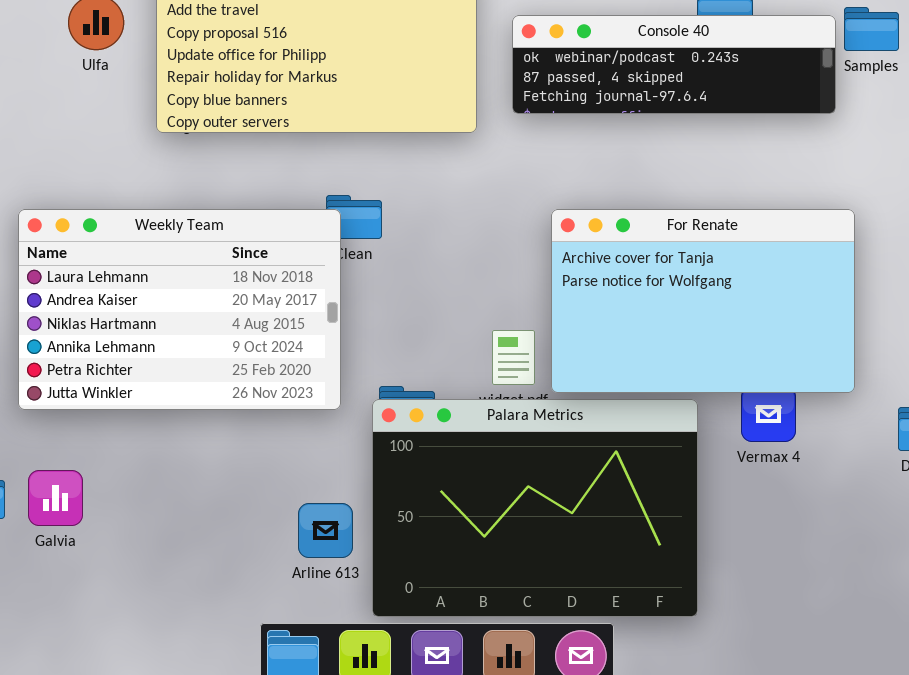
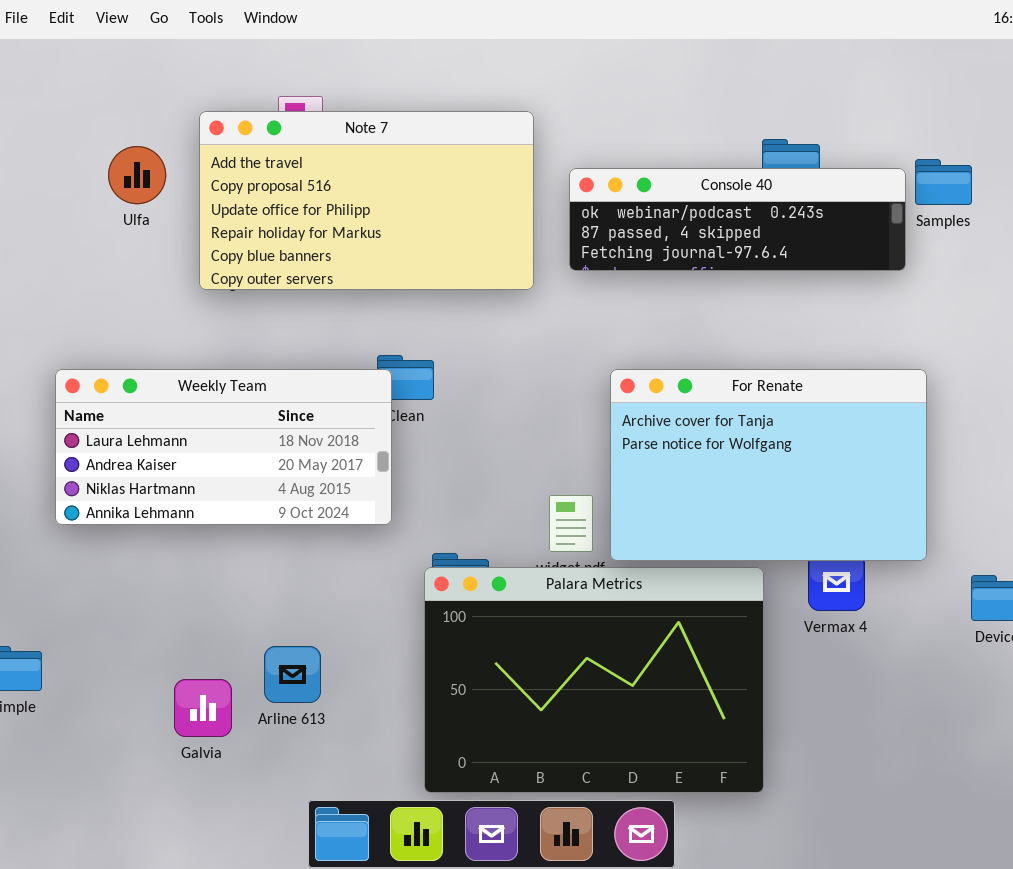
Weekly Team: [18,209,341,410] -> [55,369,392,525], resized
Galvia: [28,470,83,526] -> [174,679,232,737], moved
Arline 613: [298,503,353,558] -> [264,646,321,703], moved

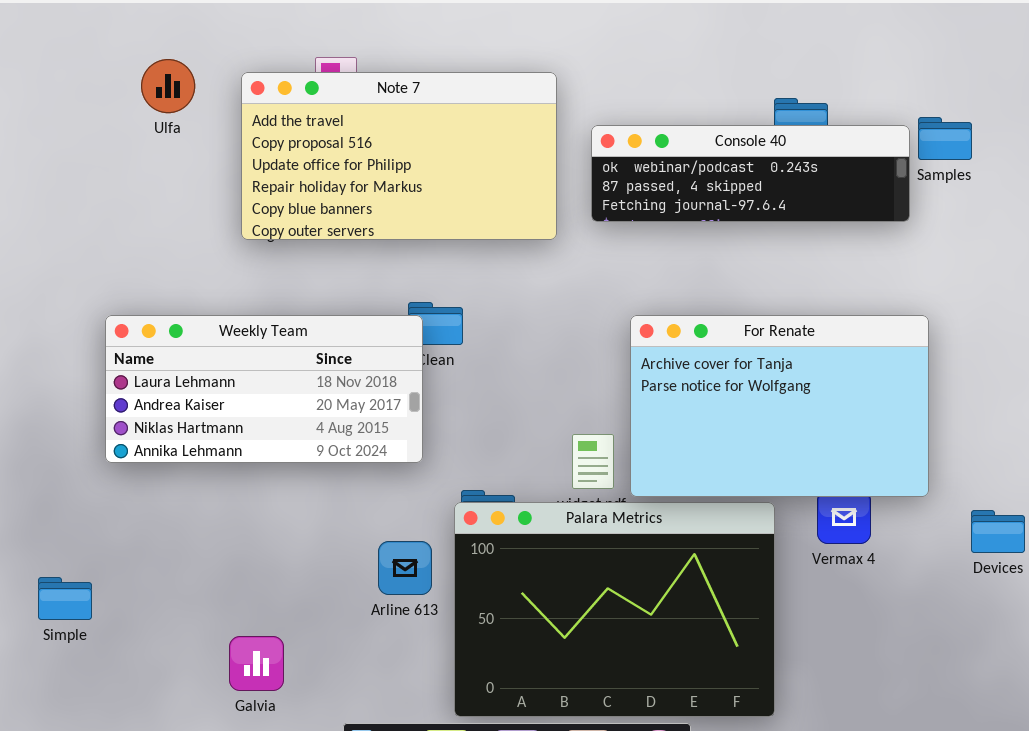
Ulfa: [108,146,166,204] -> [141,59,195,113], moved
Arline 613: [264,646,321,703] -> [378,541,432,595], moved
Galvia: [174,679,232,737] -> [229,636,284,691], moved

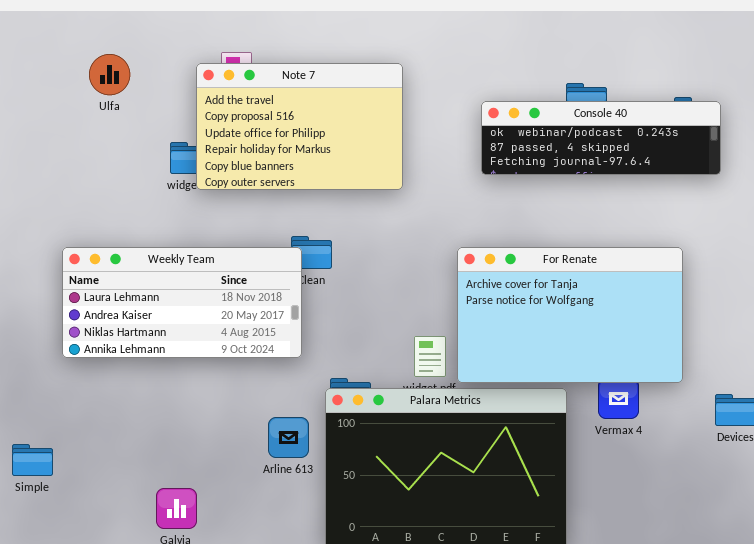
Note 7: [241,72,557,240] -> [196,63,403,190], resized
Console 40: [591,125,910,222] -> [481,101,721,175], moved

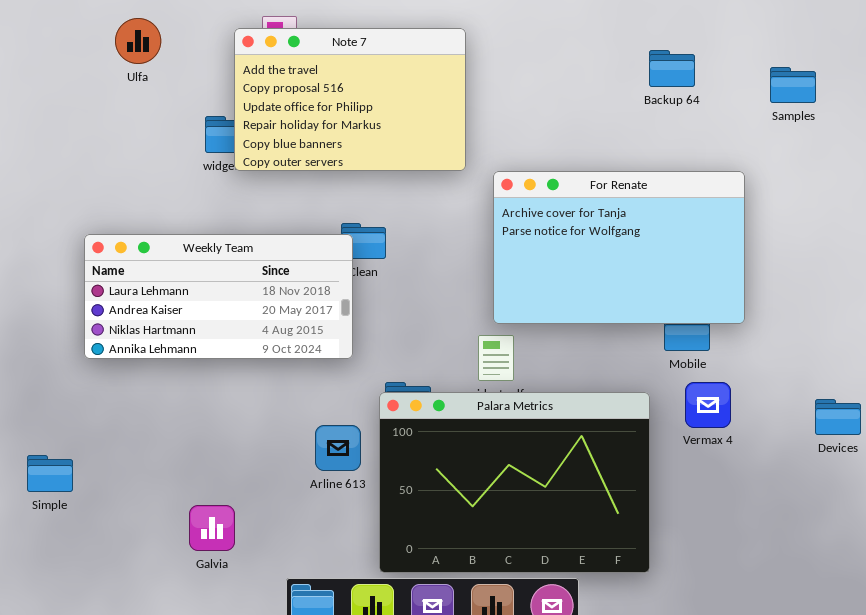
Console 40: [481,101,721,175] -> none, closed
For Renate: [457,247,683,383] -> [493,171,745,324], moved

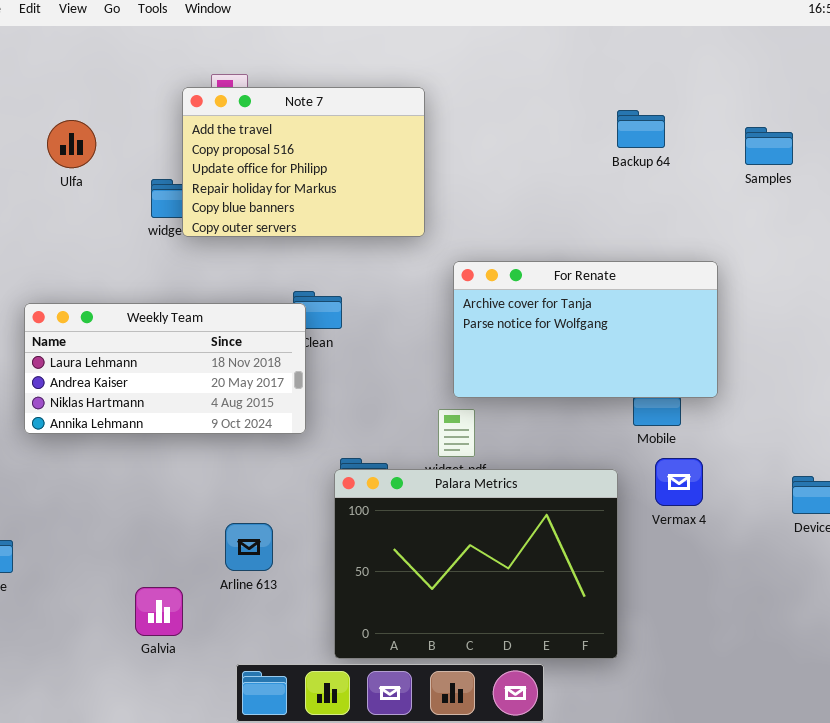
Ulfa: [115,18,161,64] -> [47,120,96,168], moved
For Renate: [493,171,745,324] -> [453,261,718,398], resized
Arline 613: [315,425,361,471] -> [225,523,273,571], moved

